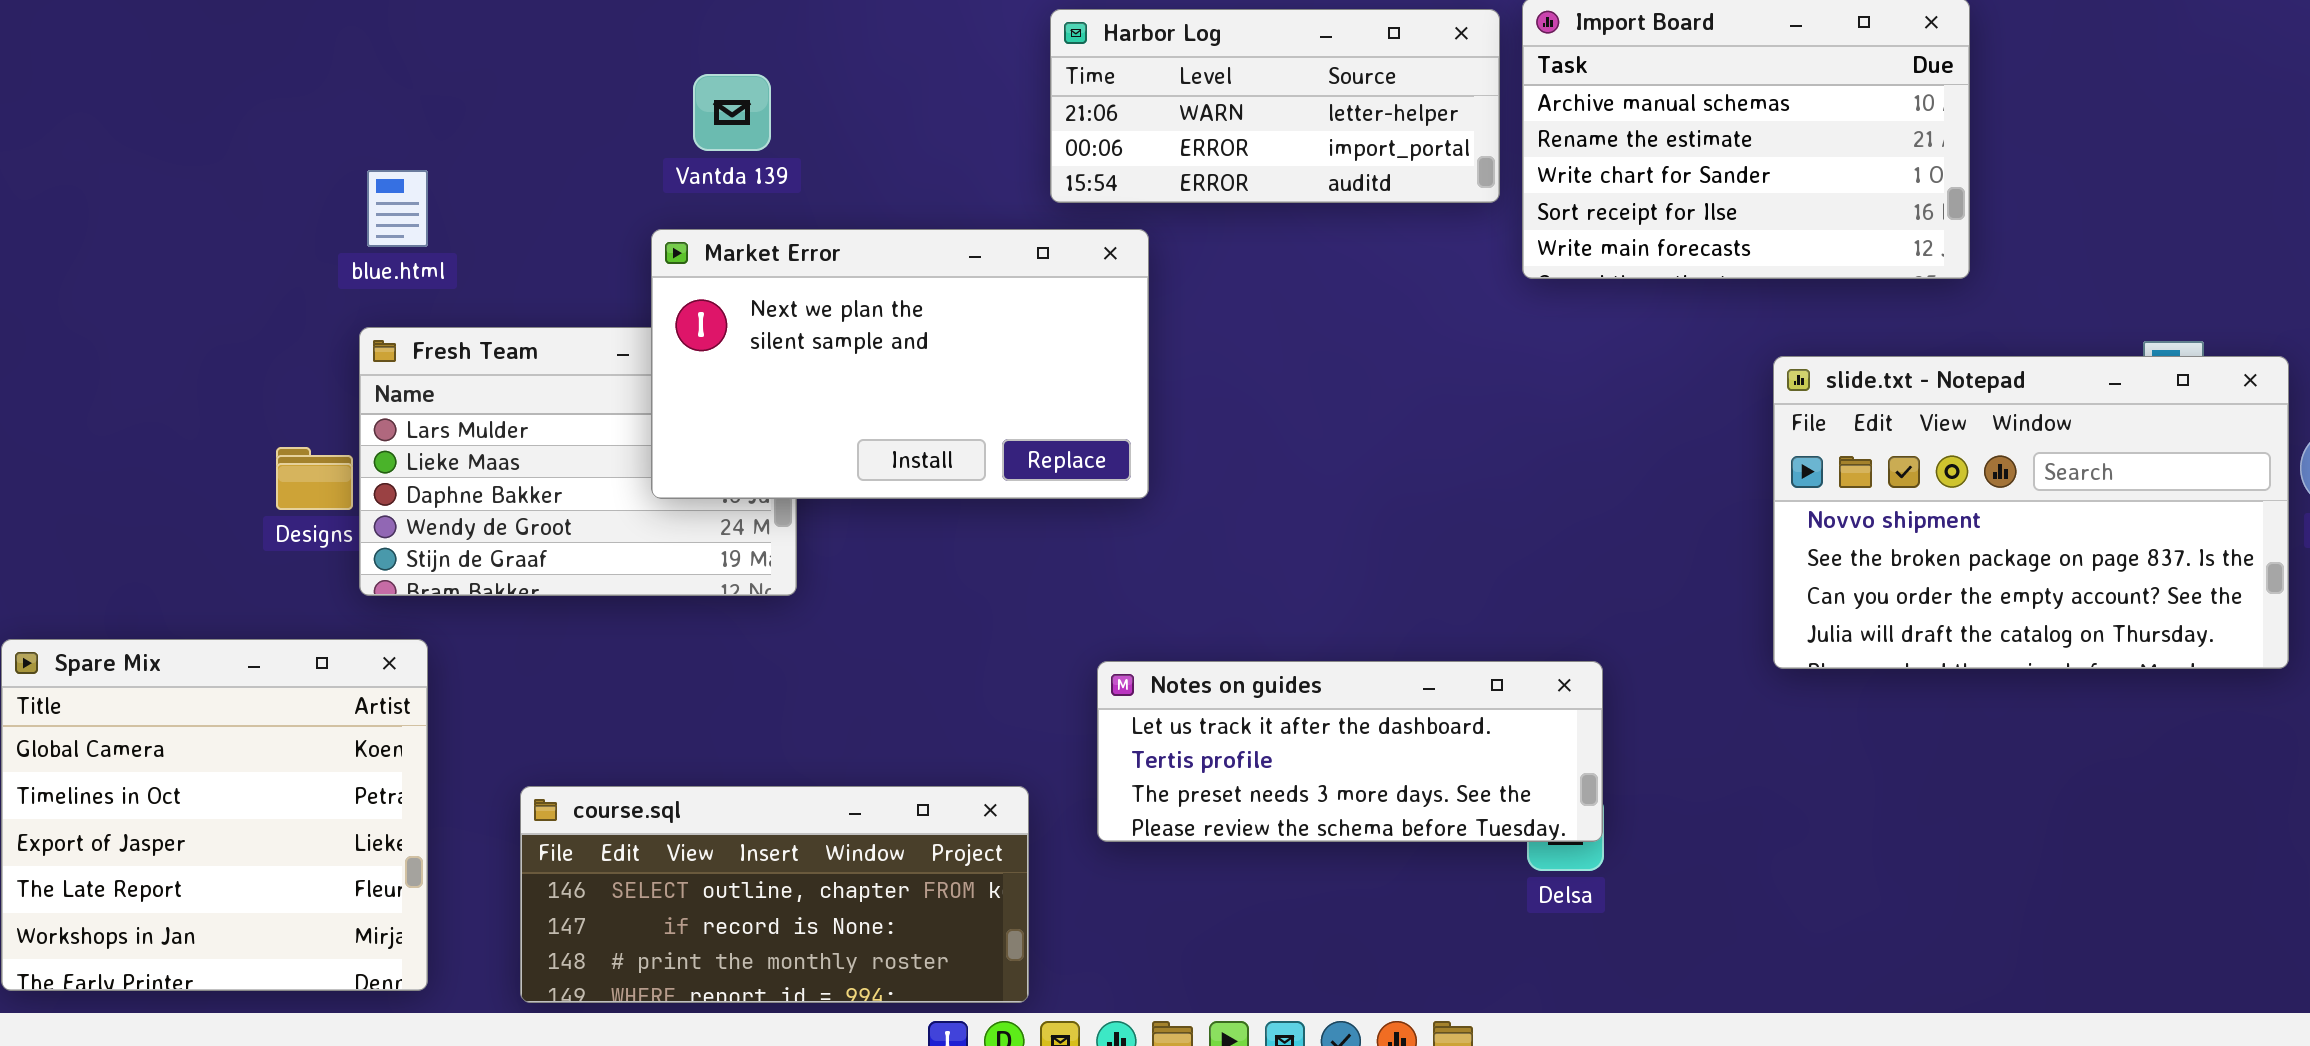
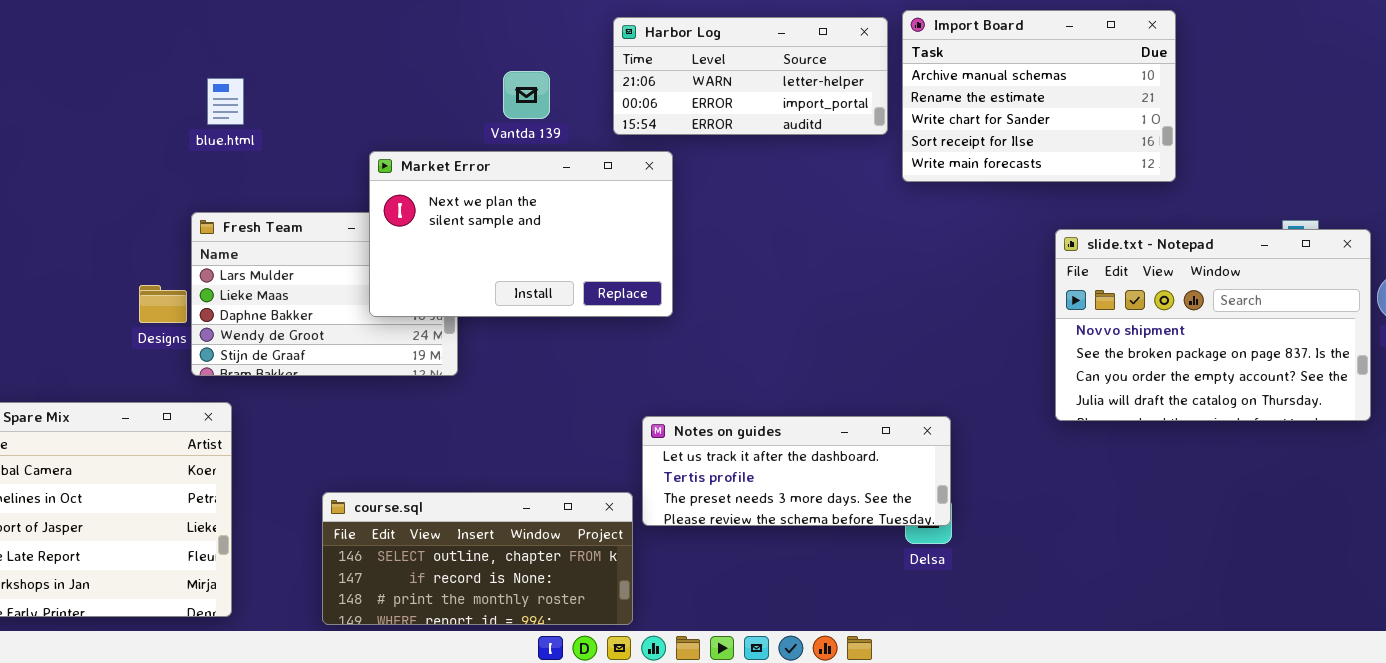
Vantda 139: [693,74,771,151] -> [503,71,550,119], moved
blue.html: [367,170,428,247] -> [207,78,244,125], moved
course.sql: [520,786,1029,1003] -> [322,492,633,625], moved

